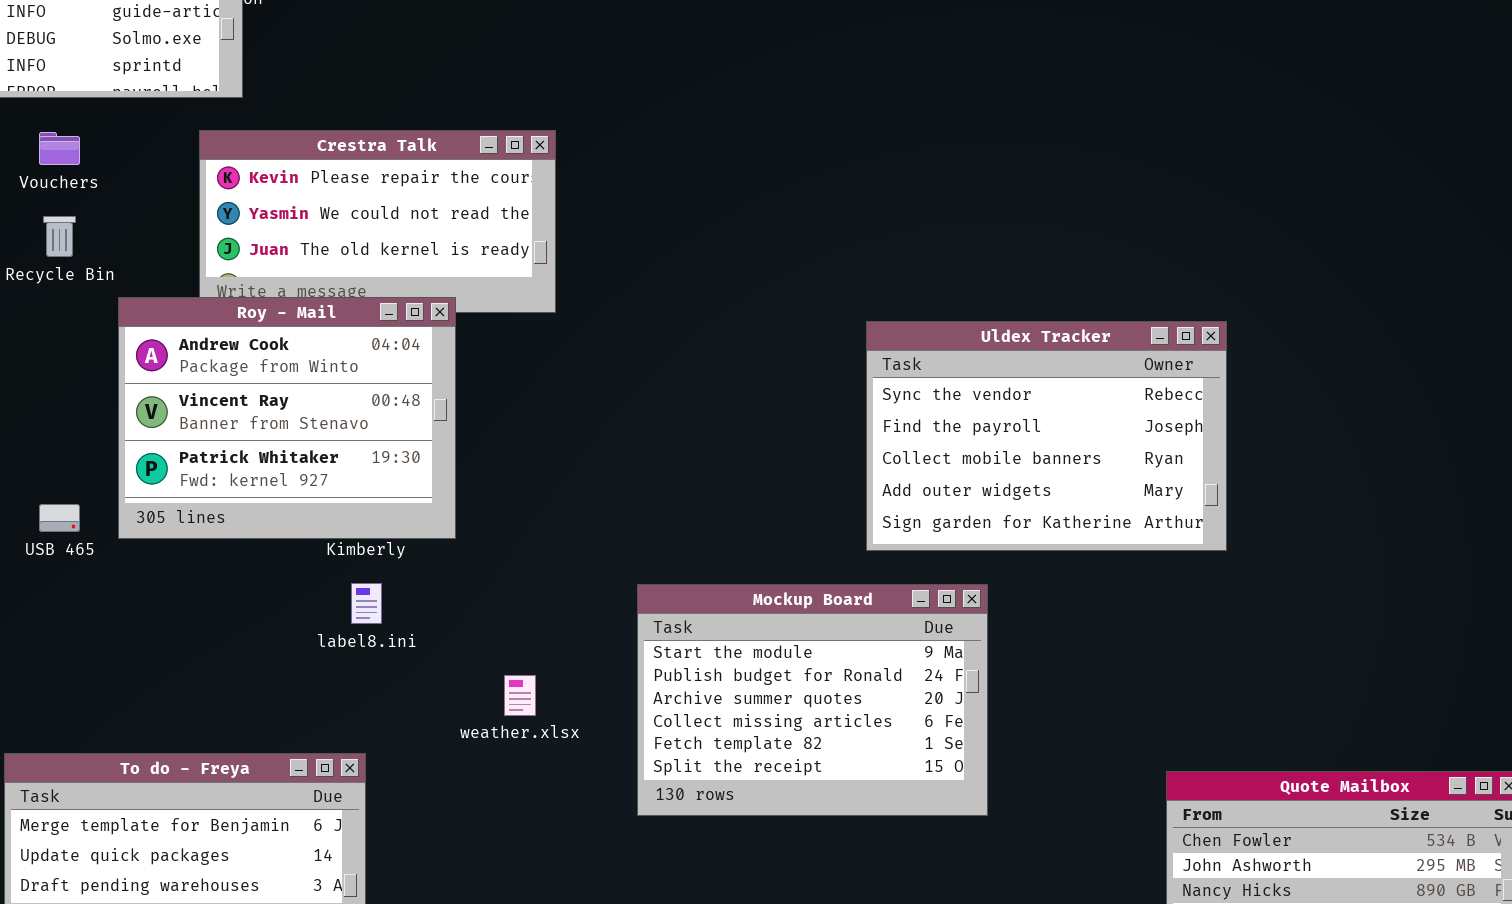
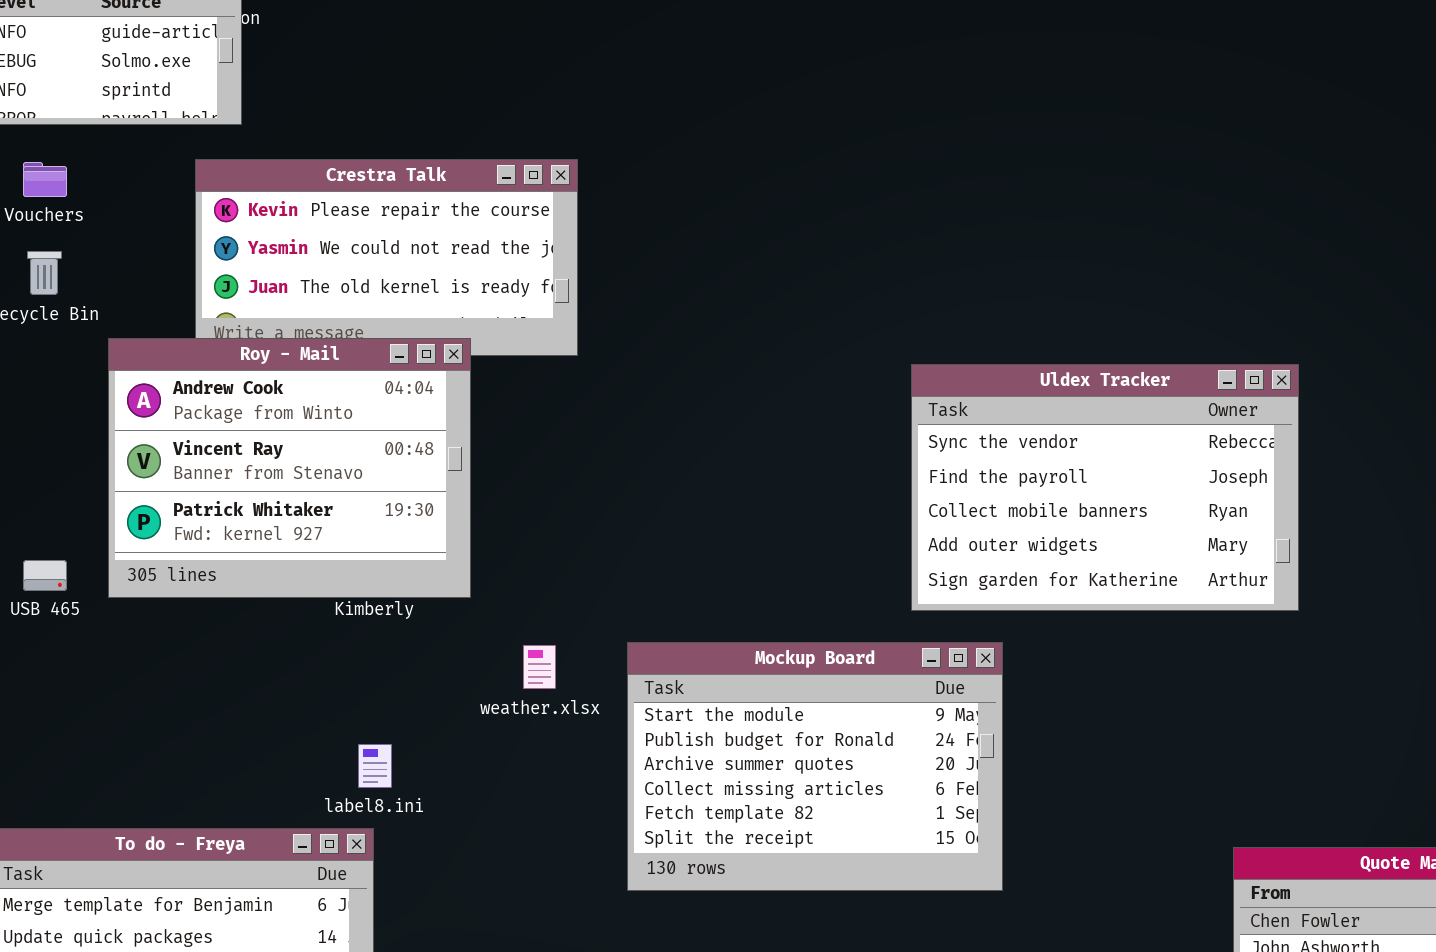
label8.ini: [351,583,382,624] -> [358,744,392,788], moved
Mockup Board: [637,584,988,816] -> [627,642,1003,891], moved
weather.xlsx: [504,675,536,716] -> [523,645,556,689], moved

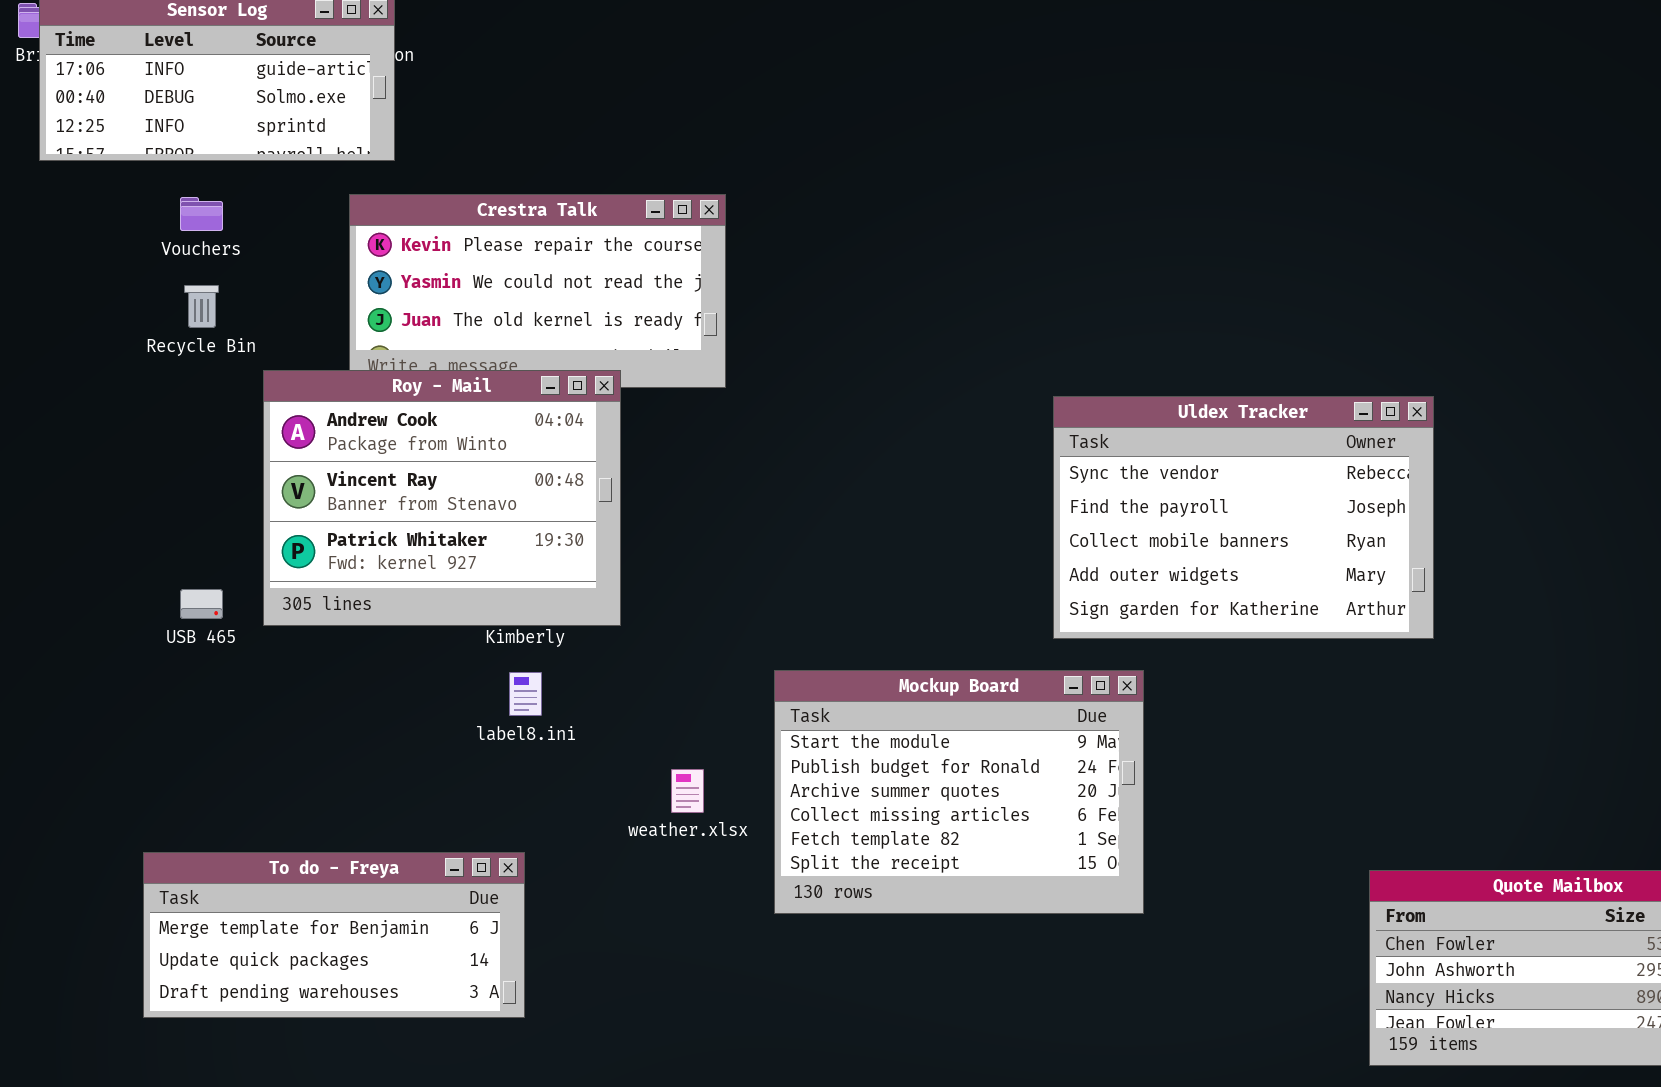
weather.xlsx: [523,645,556,689] -> [671,769,704,813], moved
label8.ini: [358,744,392,788] -> [509,672,542,716], moved

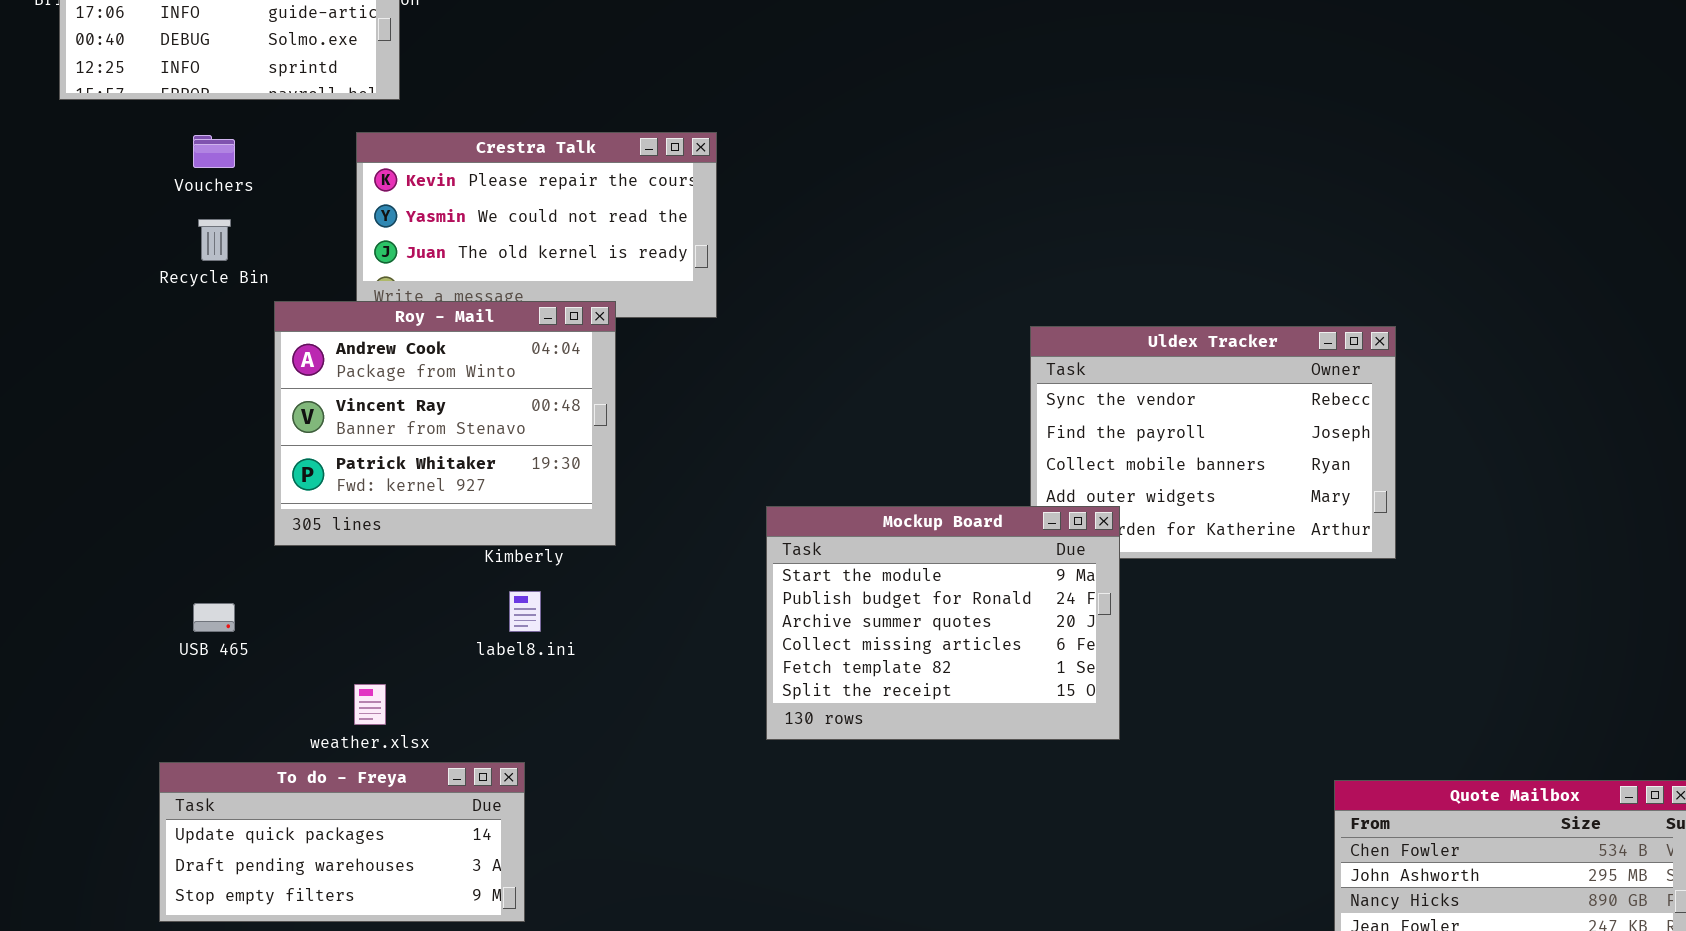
USB 465: [180,589,223,619] -> [193,603,235,632], moved
Mockup Board: [774,670,1144,914] -> [766,506,1120,740], moved
weather.xlsx: [671,769,704,813] -> [354,684,386,725], moved
To do - Freya: [143,852,525,1018] -> [159,762,525,922], scrolled down 1 row

